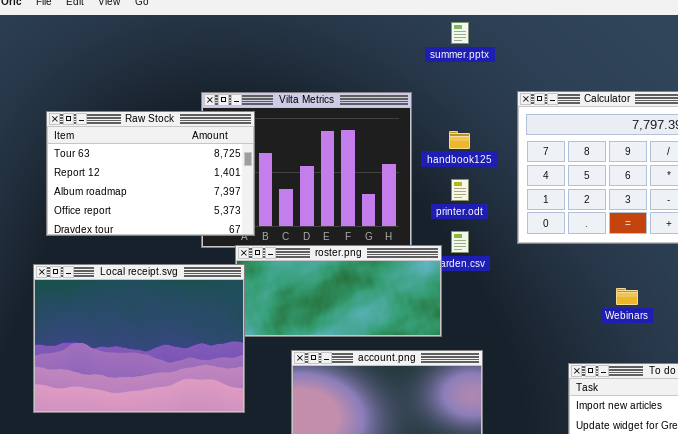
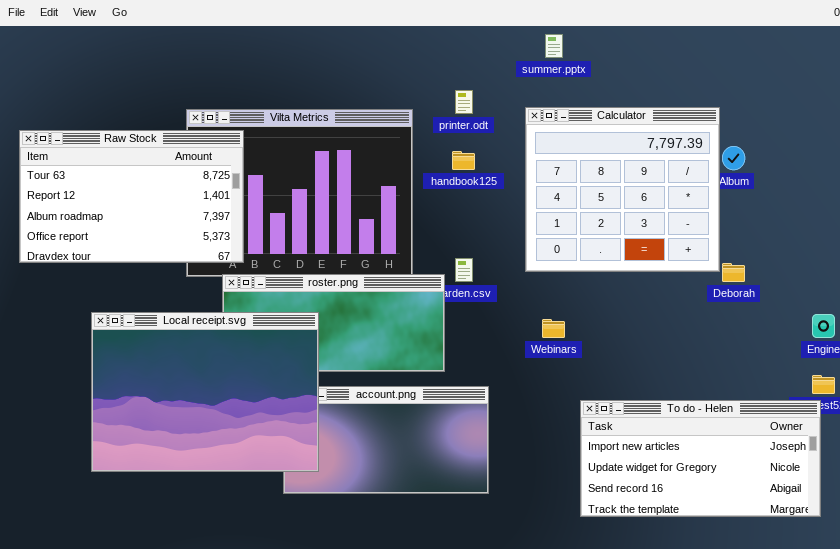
summer.pptx: [451,22,469,44] -> [545,34,563,58], moved
printer.odt: [451,179,469,201] -> [455,90,473,114], moved
Local receipt.svg: [33,264,245,413] -> [91,312,319,472], moved
Webinars: [616,288,638,305] -> [542,319,565,338], moved

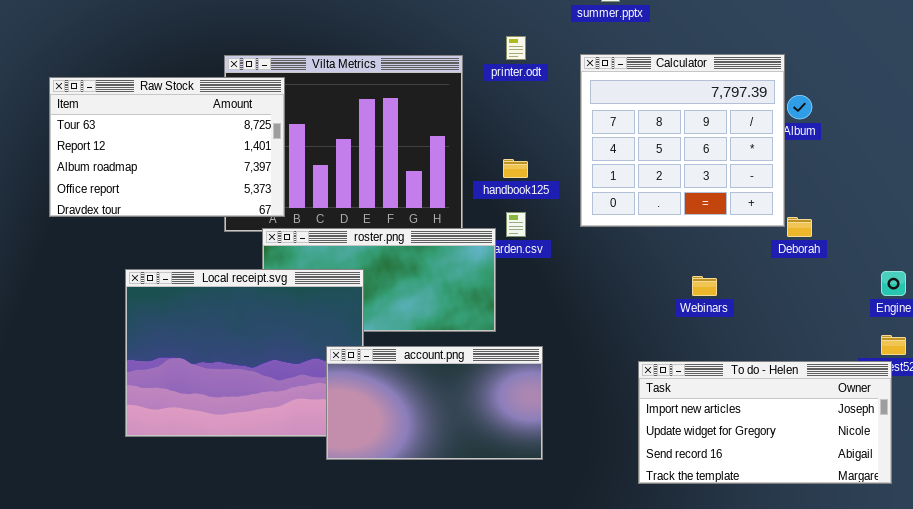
handbook125: [452,151,475,170] -> [503,159,528,178], moved
Webinars: [542,319,565,338] -> [692,276,717,296], moved
account.png: [283,386,489,494] -> [326,346,543,460], raised

